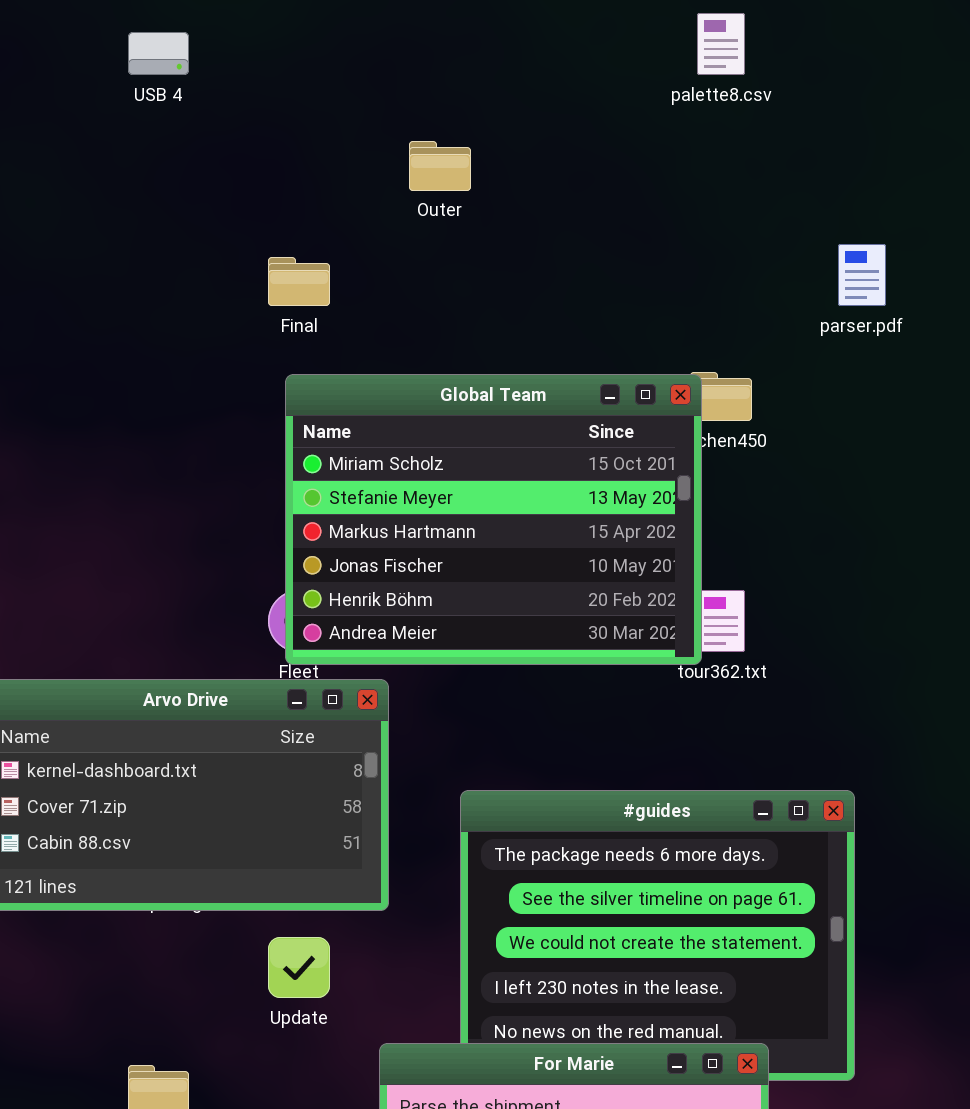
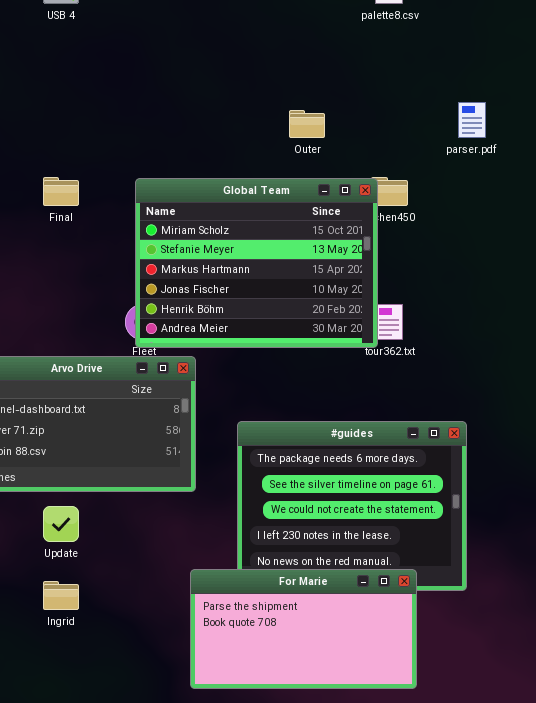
Outer: [409,141,471,191] -> [289,110,325,138], moved
Final: [268,257,330,306] -> [43,177,79,206], moved
Update: [268,937,330,998] -> [43,506,79,542], moved

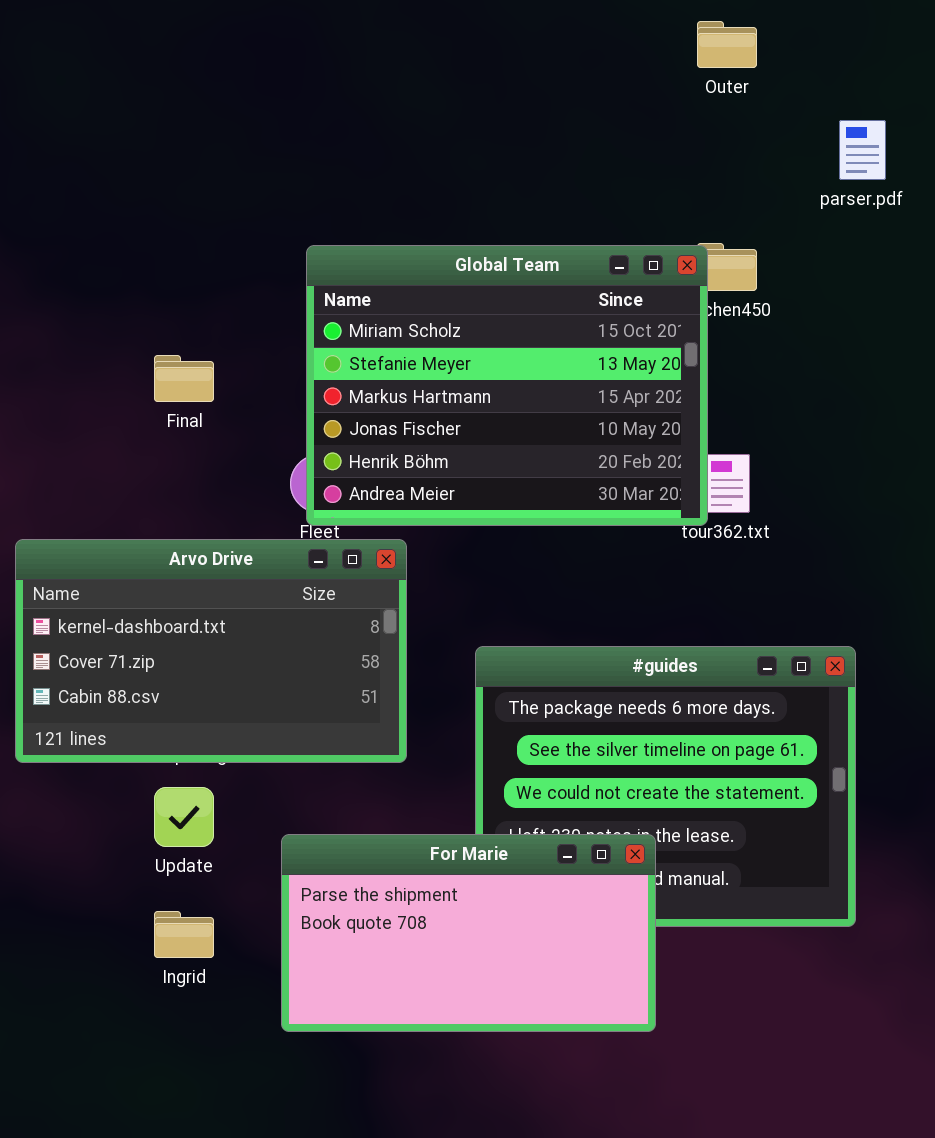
Outer: [289,110,325,138] -> [697,21,757,68], moved
Final: [43,177,79,206] -> [154,355,214,402], moved
For Marie: [190,569,417,689] -> [281,834,656,1032], moved

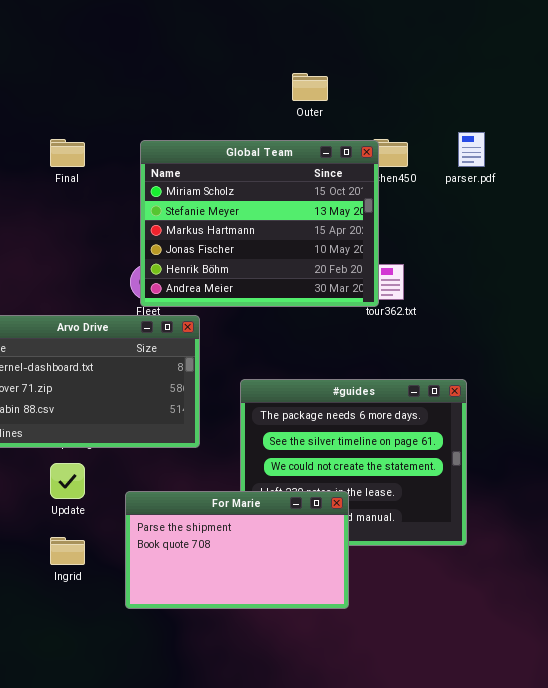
Outer: [697,21,757,68] -> [292,73,328,101], moved
parser.pdf: [839,120,886,180] -> [458,132,485,167], moved
Final: [154,355,214,402] -> [50,139,85,167], moved

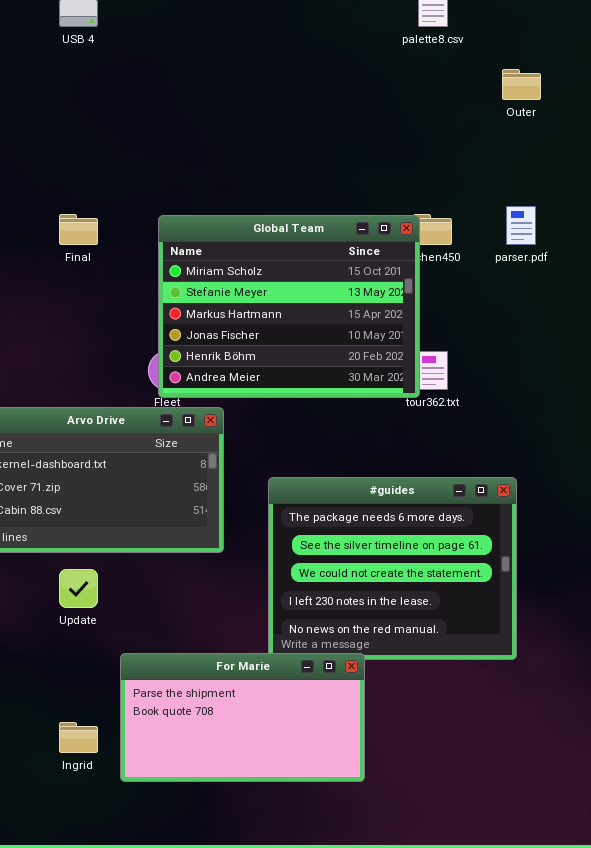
Outer: [292,73,328,101] -> [502,69,541,100], moved
For Marie: [125,491,349,609] -> [120,653,365,782], moved
Ingrid: [50,537,85,565] -> [59,722,98,753], moved

